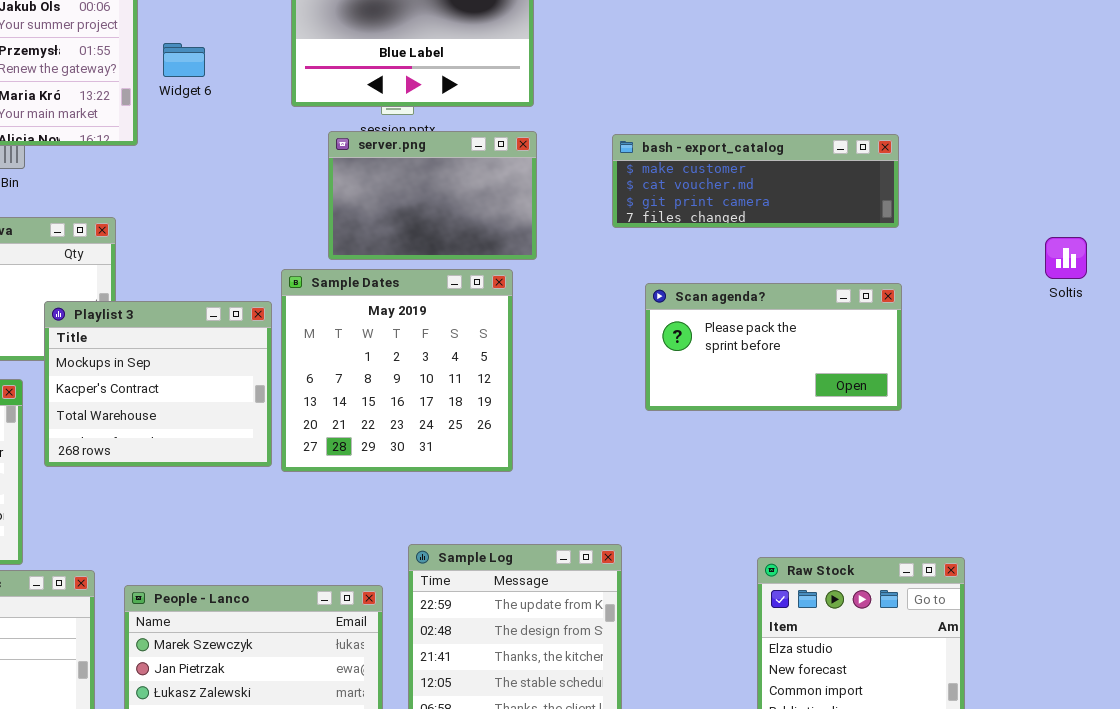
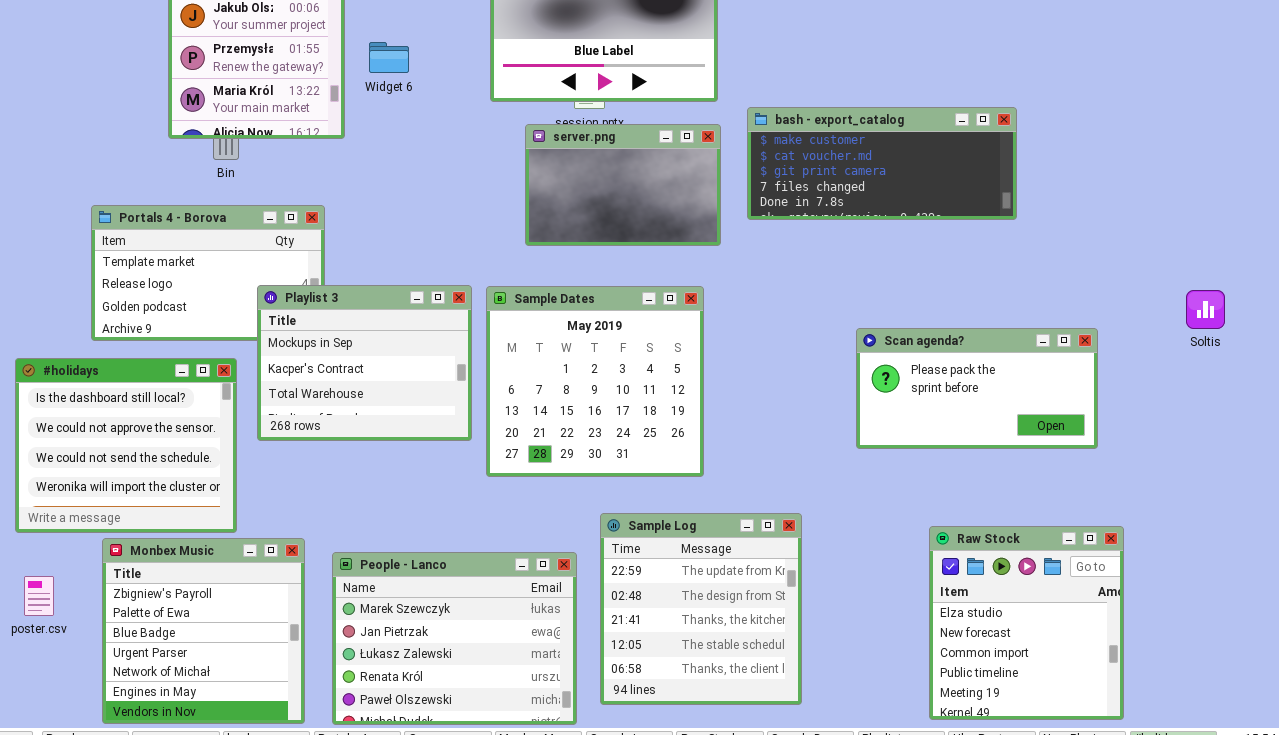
bash - export_catalog: [612,134,899,228] -> [747,107,1017,220], moved, resized
Soltis: [1045,237,1087,279] -> [1186,290,1225,329], moved
Sample Dates: [281,269,513,472] -> [486,286,704,477], moved
Scan agenda?: [645,283,902,411] -> [856,328,1098,449], moved

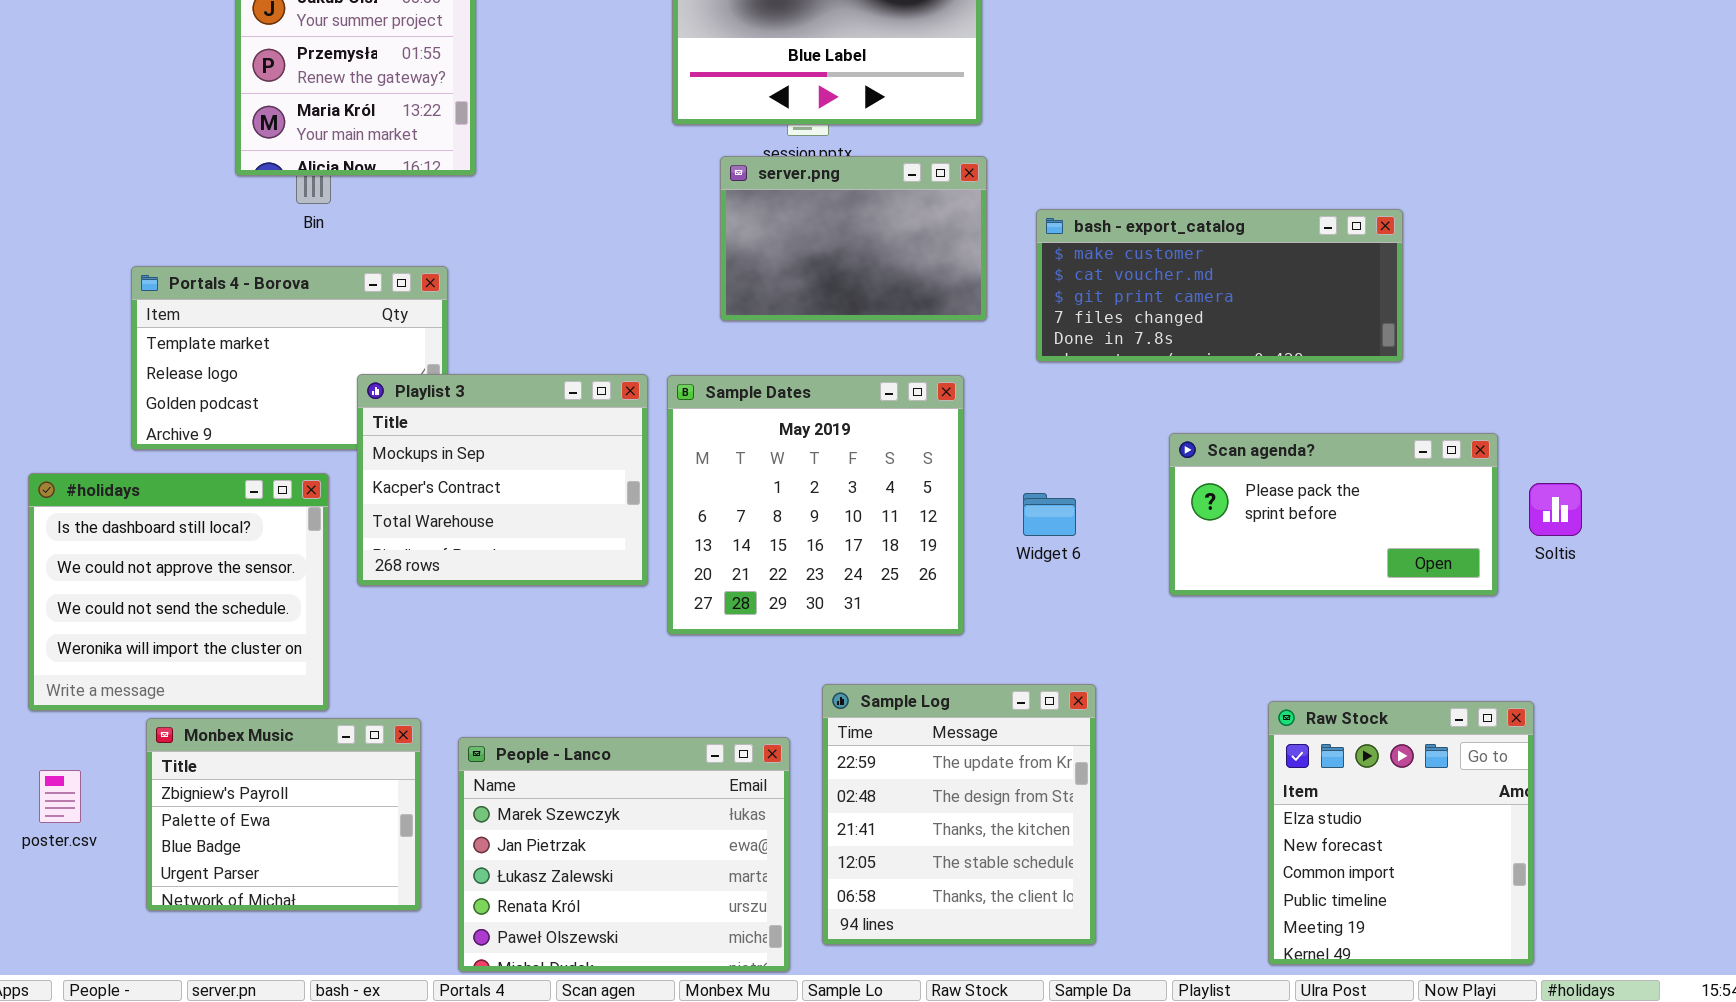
Widget 6: [369,42,409,73] -> [1023,493,1076,536], moved
bash - export_catalog: [747,107,1017,220] -> [1036,209,1403,362], moved
Soltis: [1186,290,1225,329] -> [1529,483,1582,536], moved
Monbex Music: [102,538,305,724] -> [146,718,421,911], resized

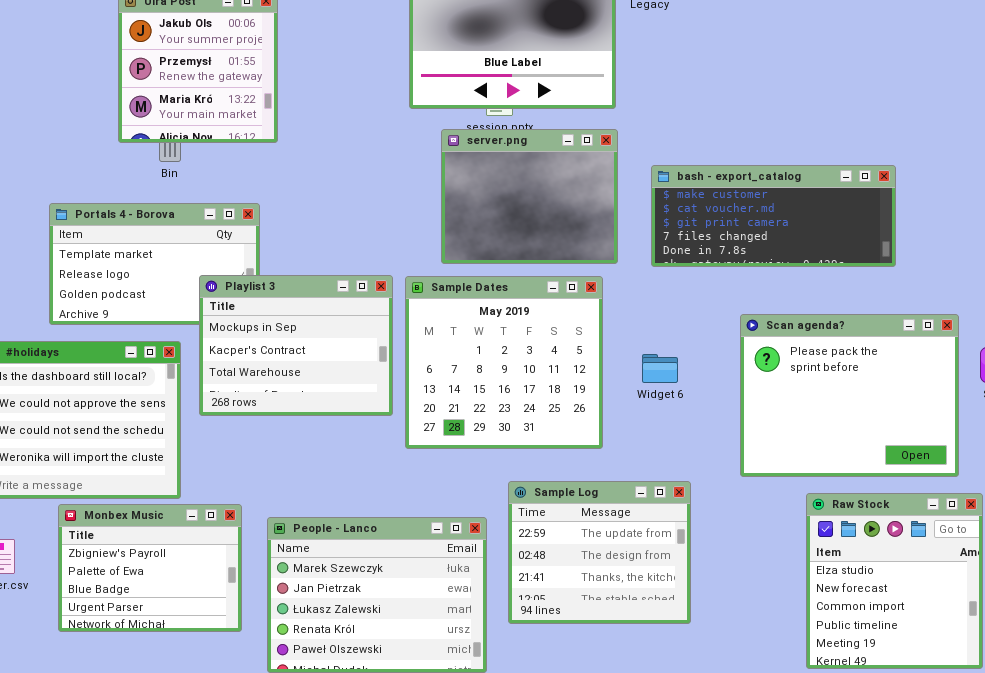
server.png: [720,156,987,321] -> [441,129,618,264], resized
Scan agenda?: [1169,433,1498,596] -> [740,314,959,477], resized
Sample Log: [822,684,1096,945] -> [508,481,691,624], resized

